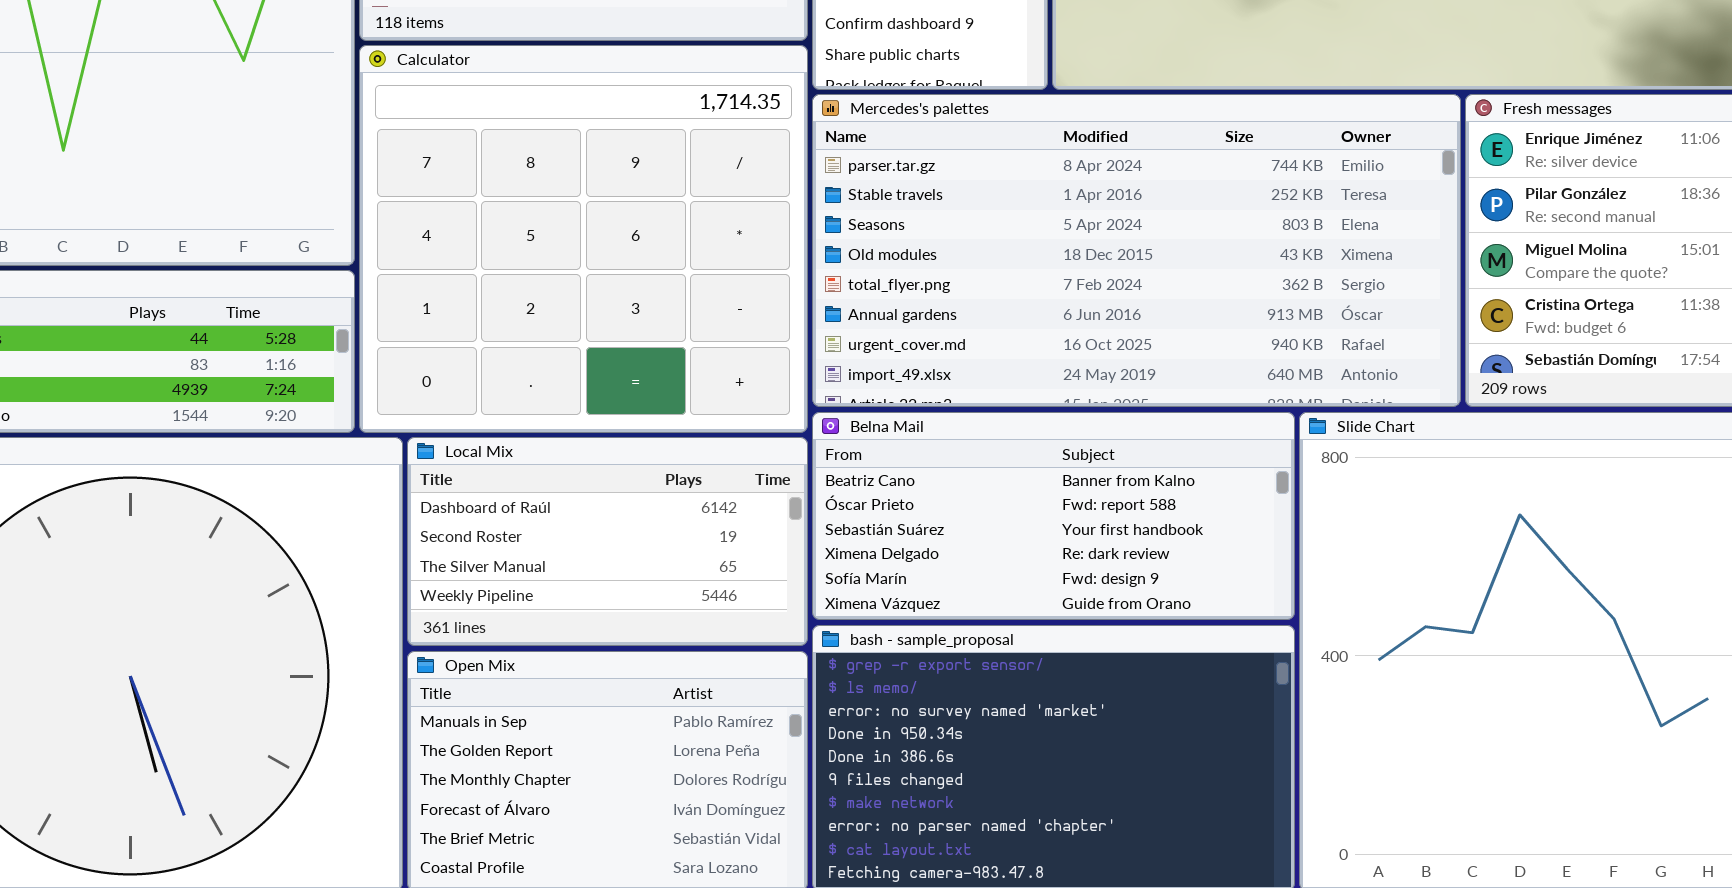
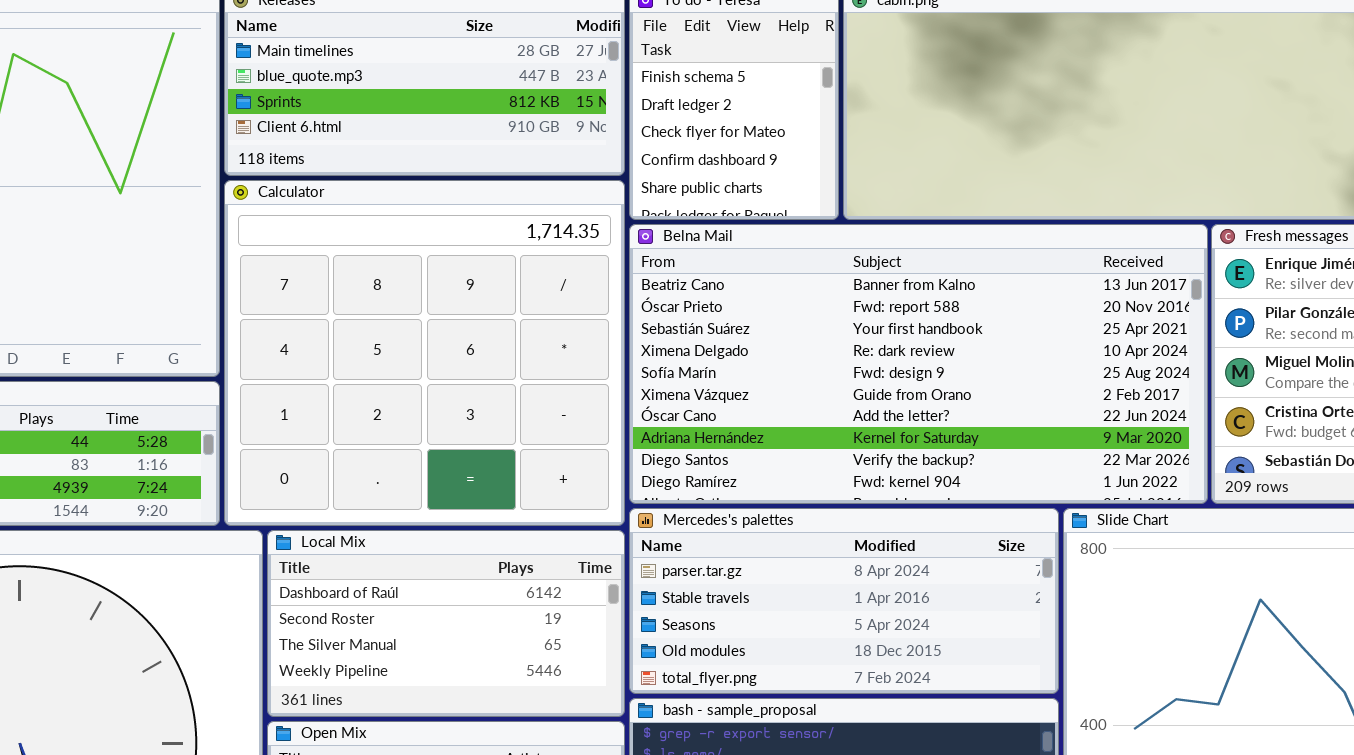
Mercedes's palettes: [812,94,1461,407] -> [629,508,1059,694], moved, resized
Belna Mail: [812,412,1295,620] -> [629,224,1208,504], moved, resized

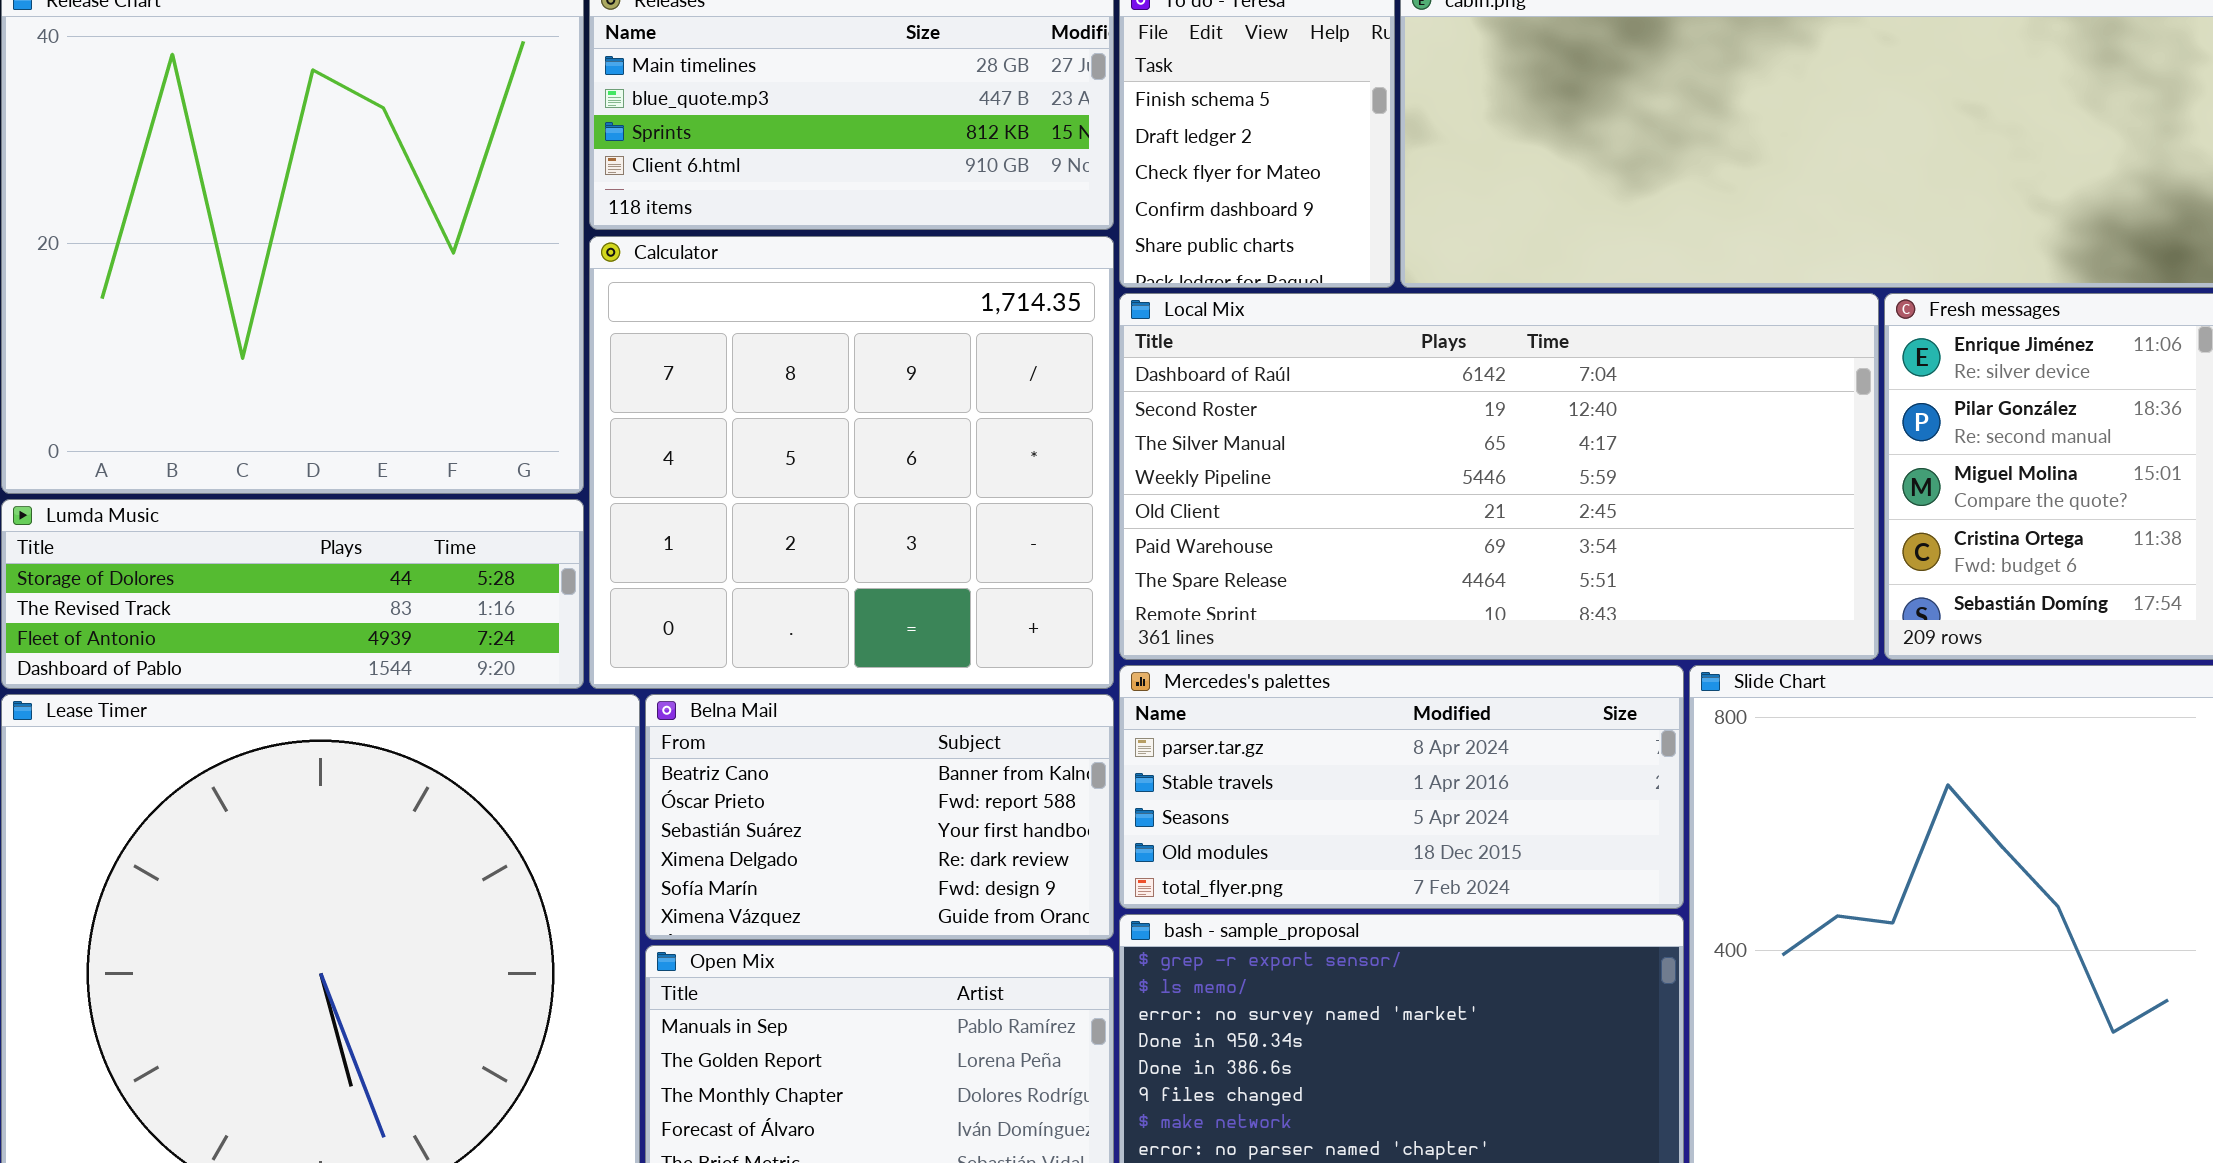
Belna Mail: [629,224,1208,504] -> [645,694,1114,940], moved, resized
Local Mix: [267,530,625,717] -> [1119,293,1879,660], moved, resized

